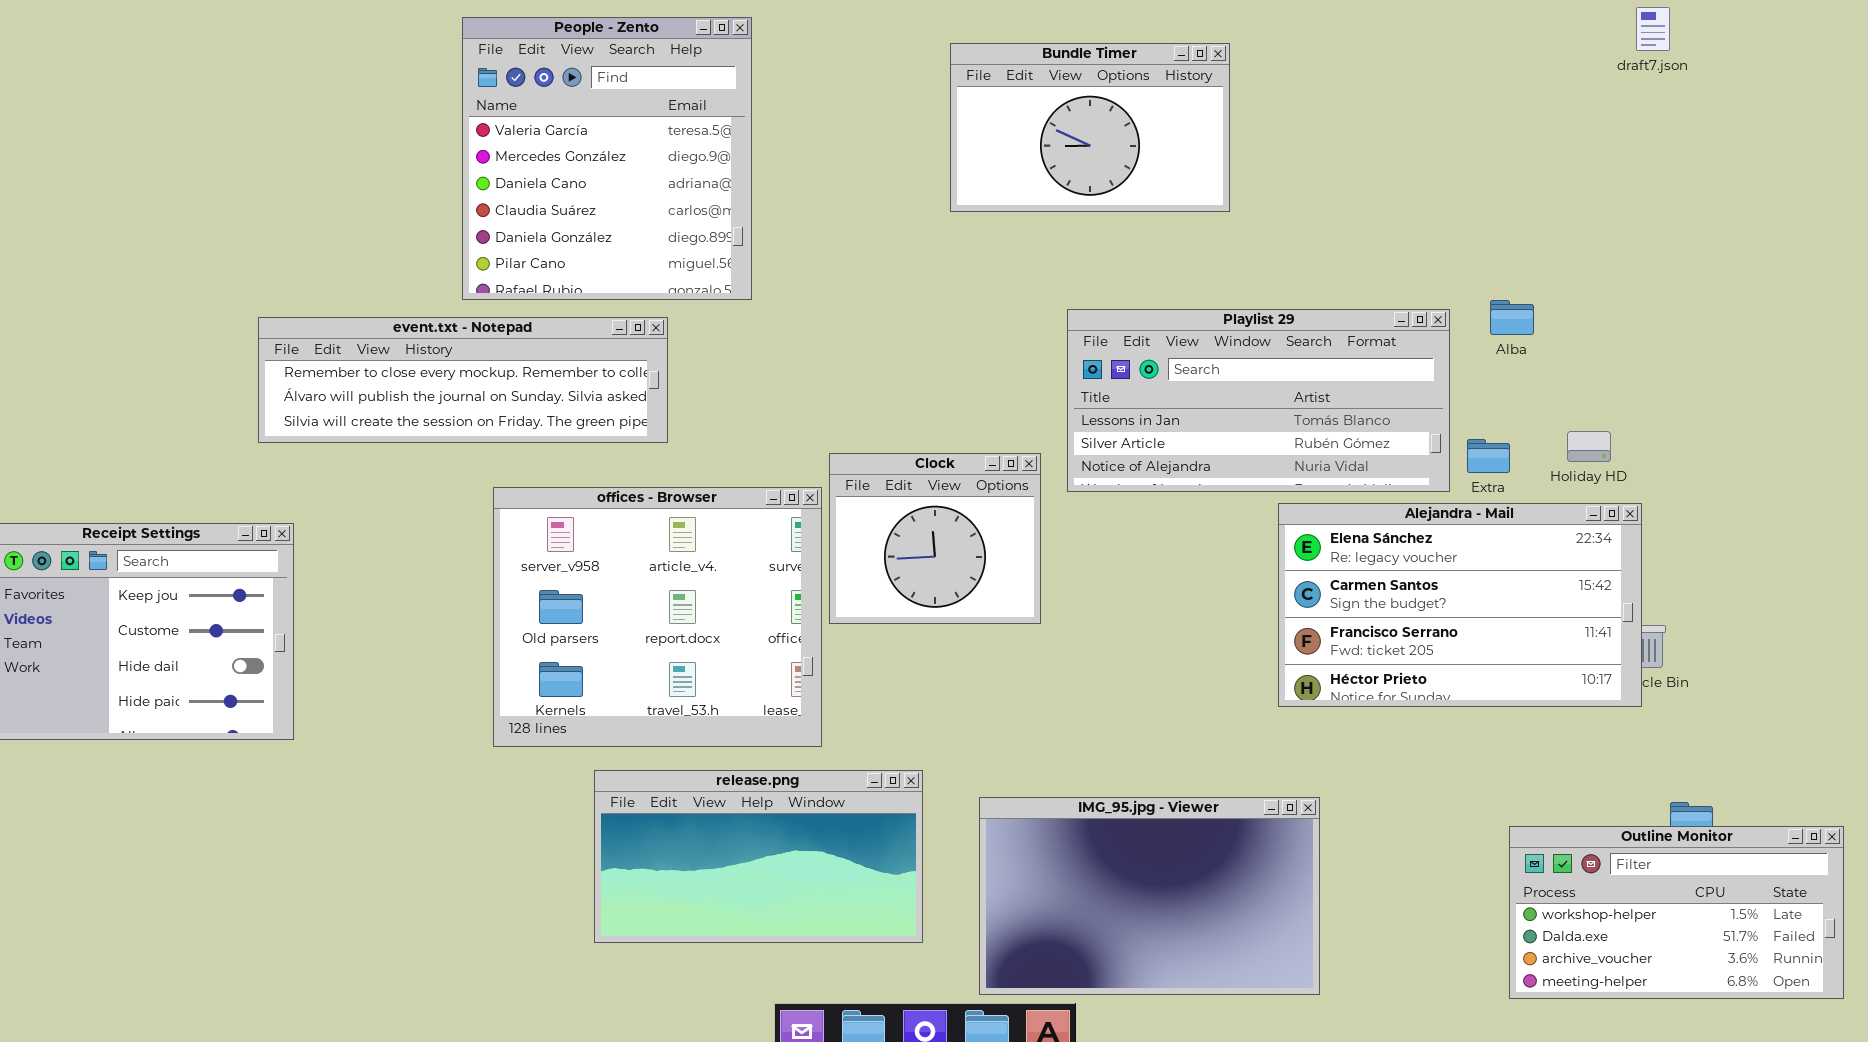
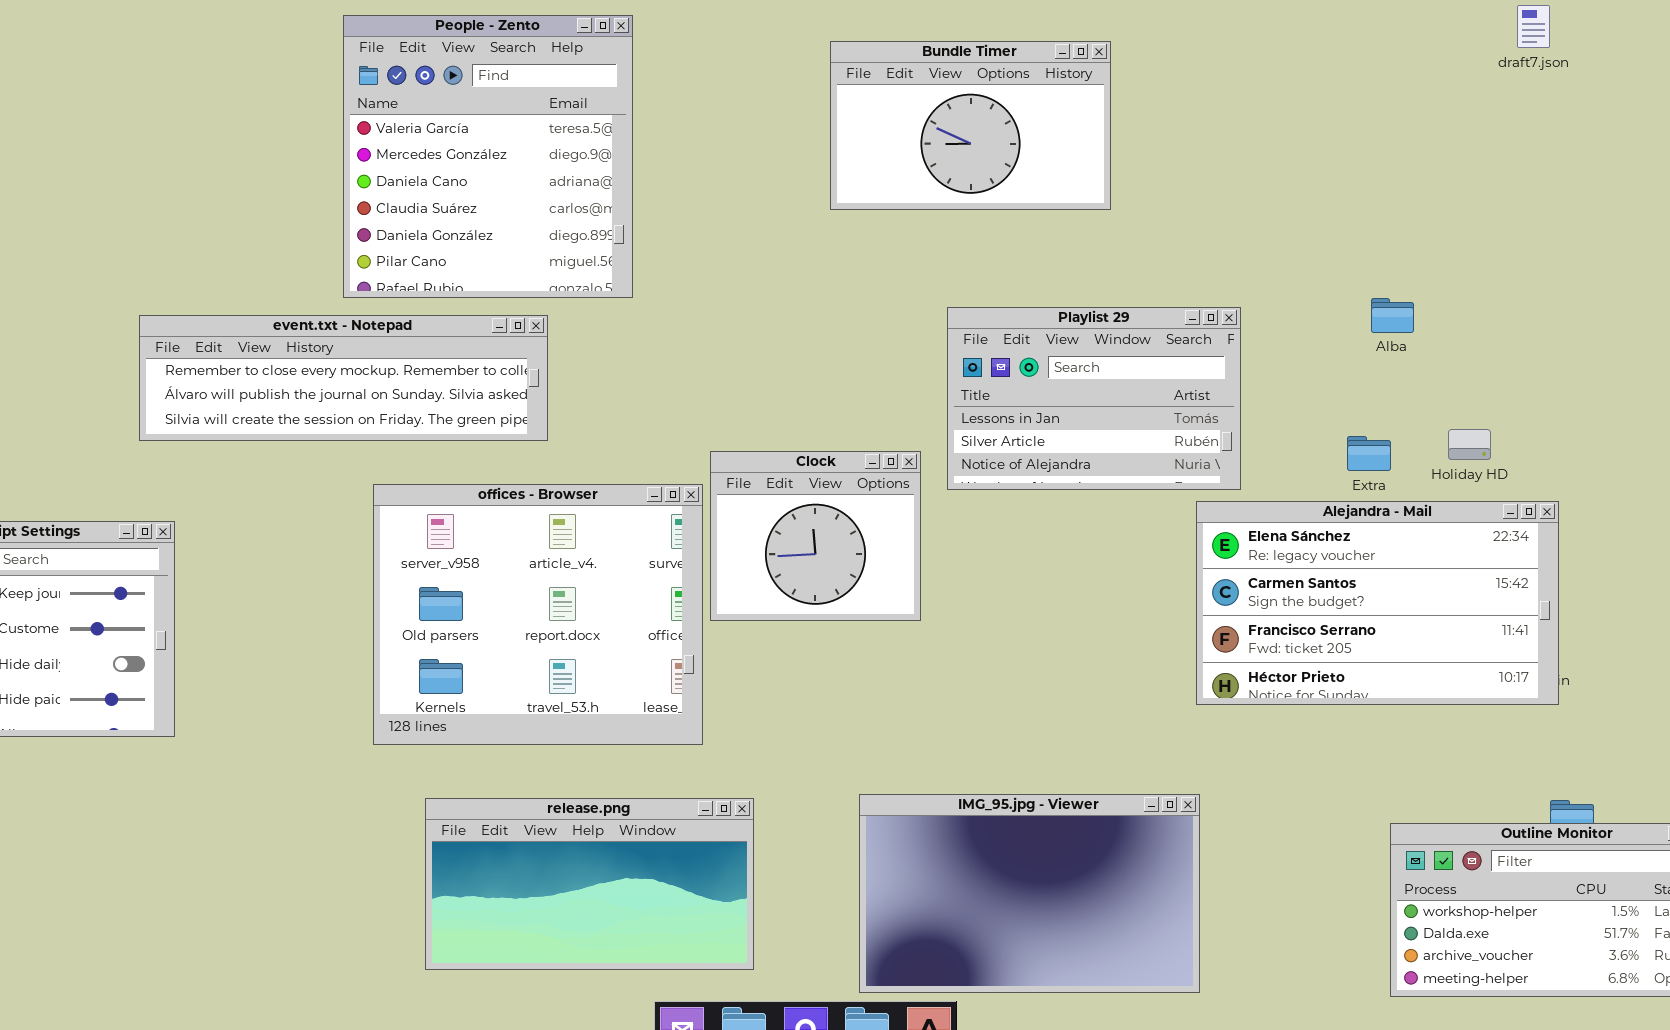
Playlist 29: [1067,309,1450,492] -> [947,307,1241,490], resized
Alejandra - Mail: [1278,503,1642,707] -> [1196,501,1559,705], moved
release.png: [594,770,923,943] -> [425,798,754,970], moved

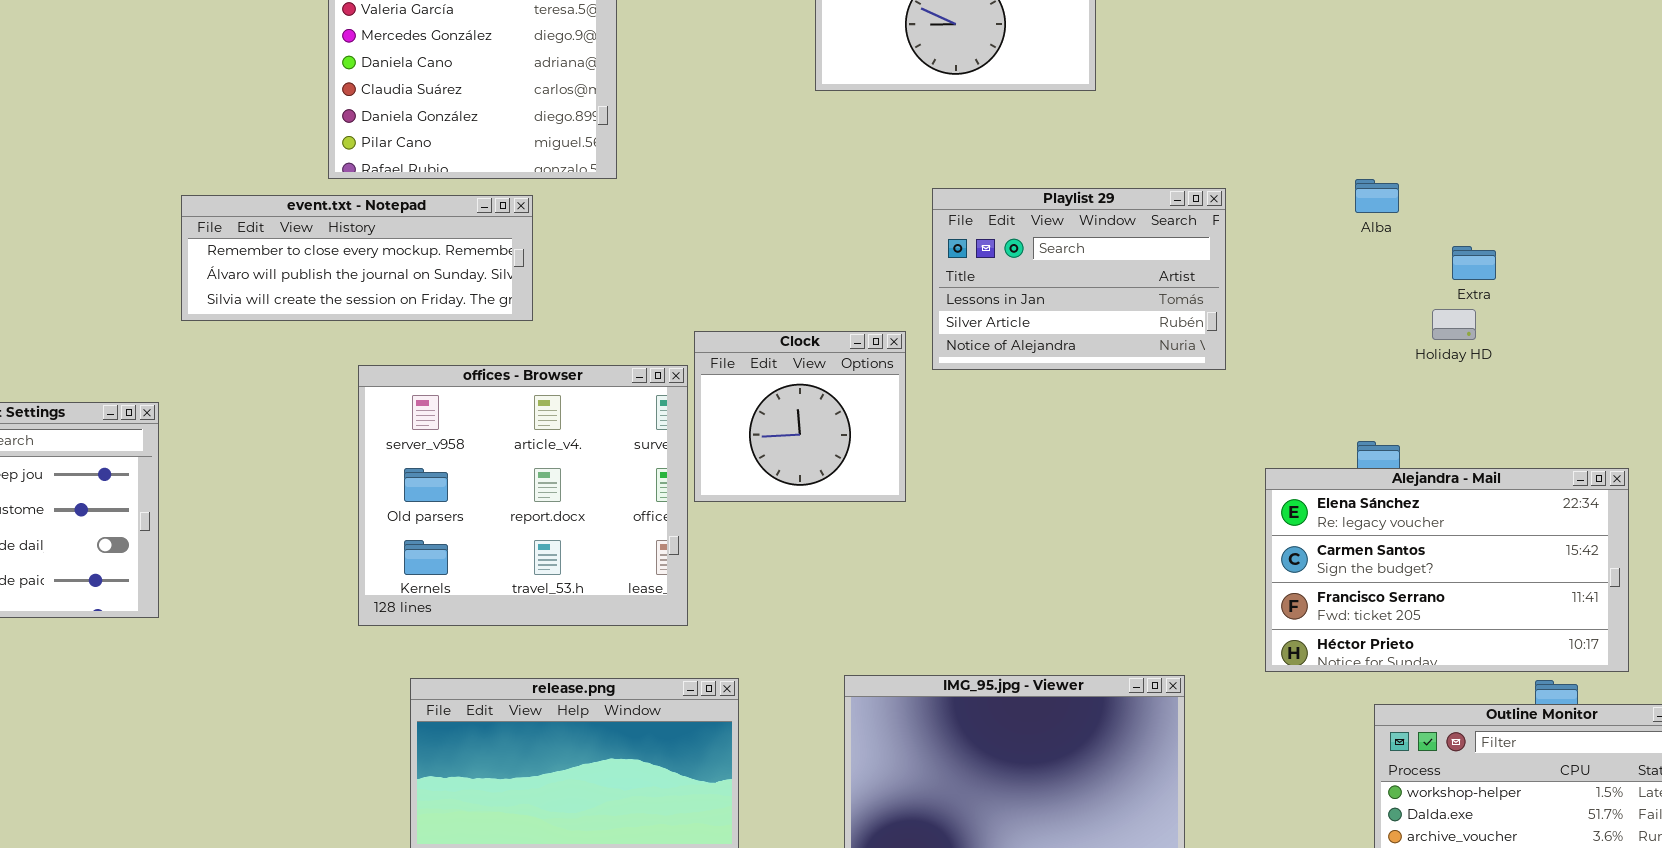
event.txt - Notepad: [139,315,548,441] -> [181,195,533,321], resized
Extra: [1347,436,1391,471] -> [1452,246,1496,280], moved
Alejandra - Mail: [1196,501,1559,705] -> [1265,468,1629,672], moved

